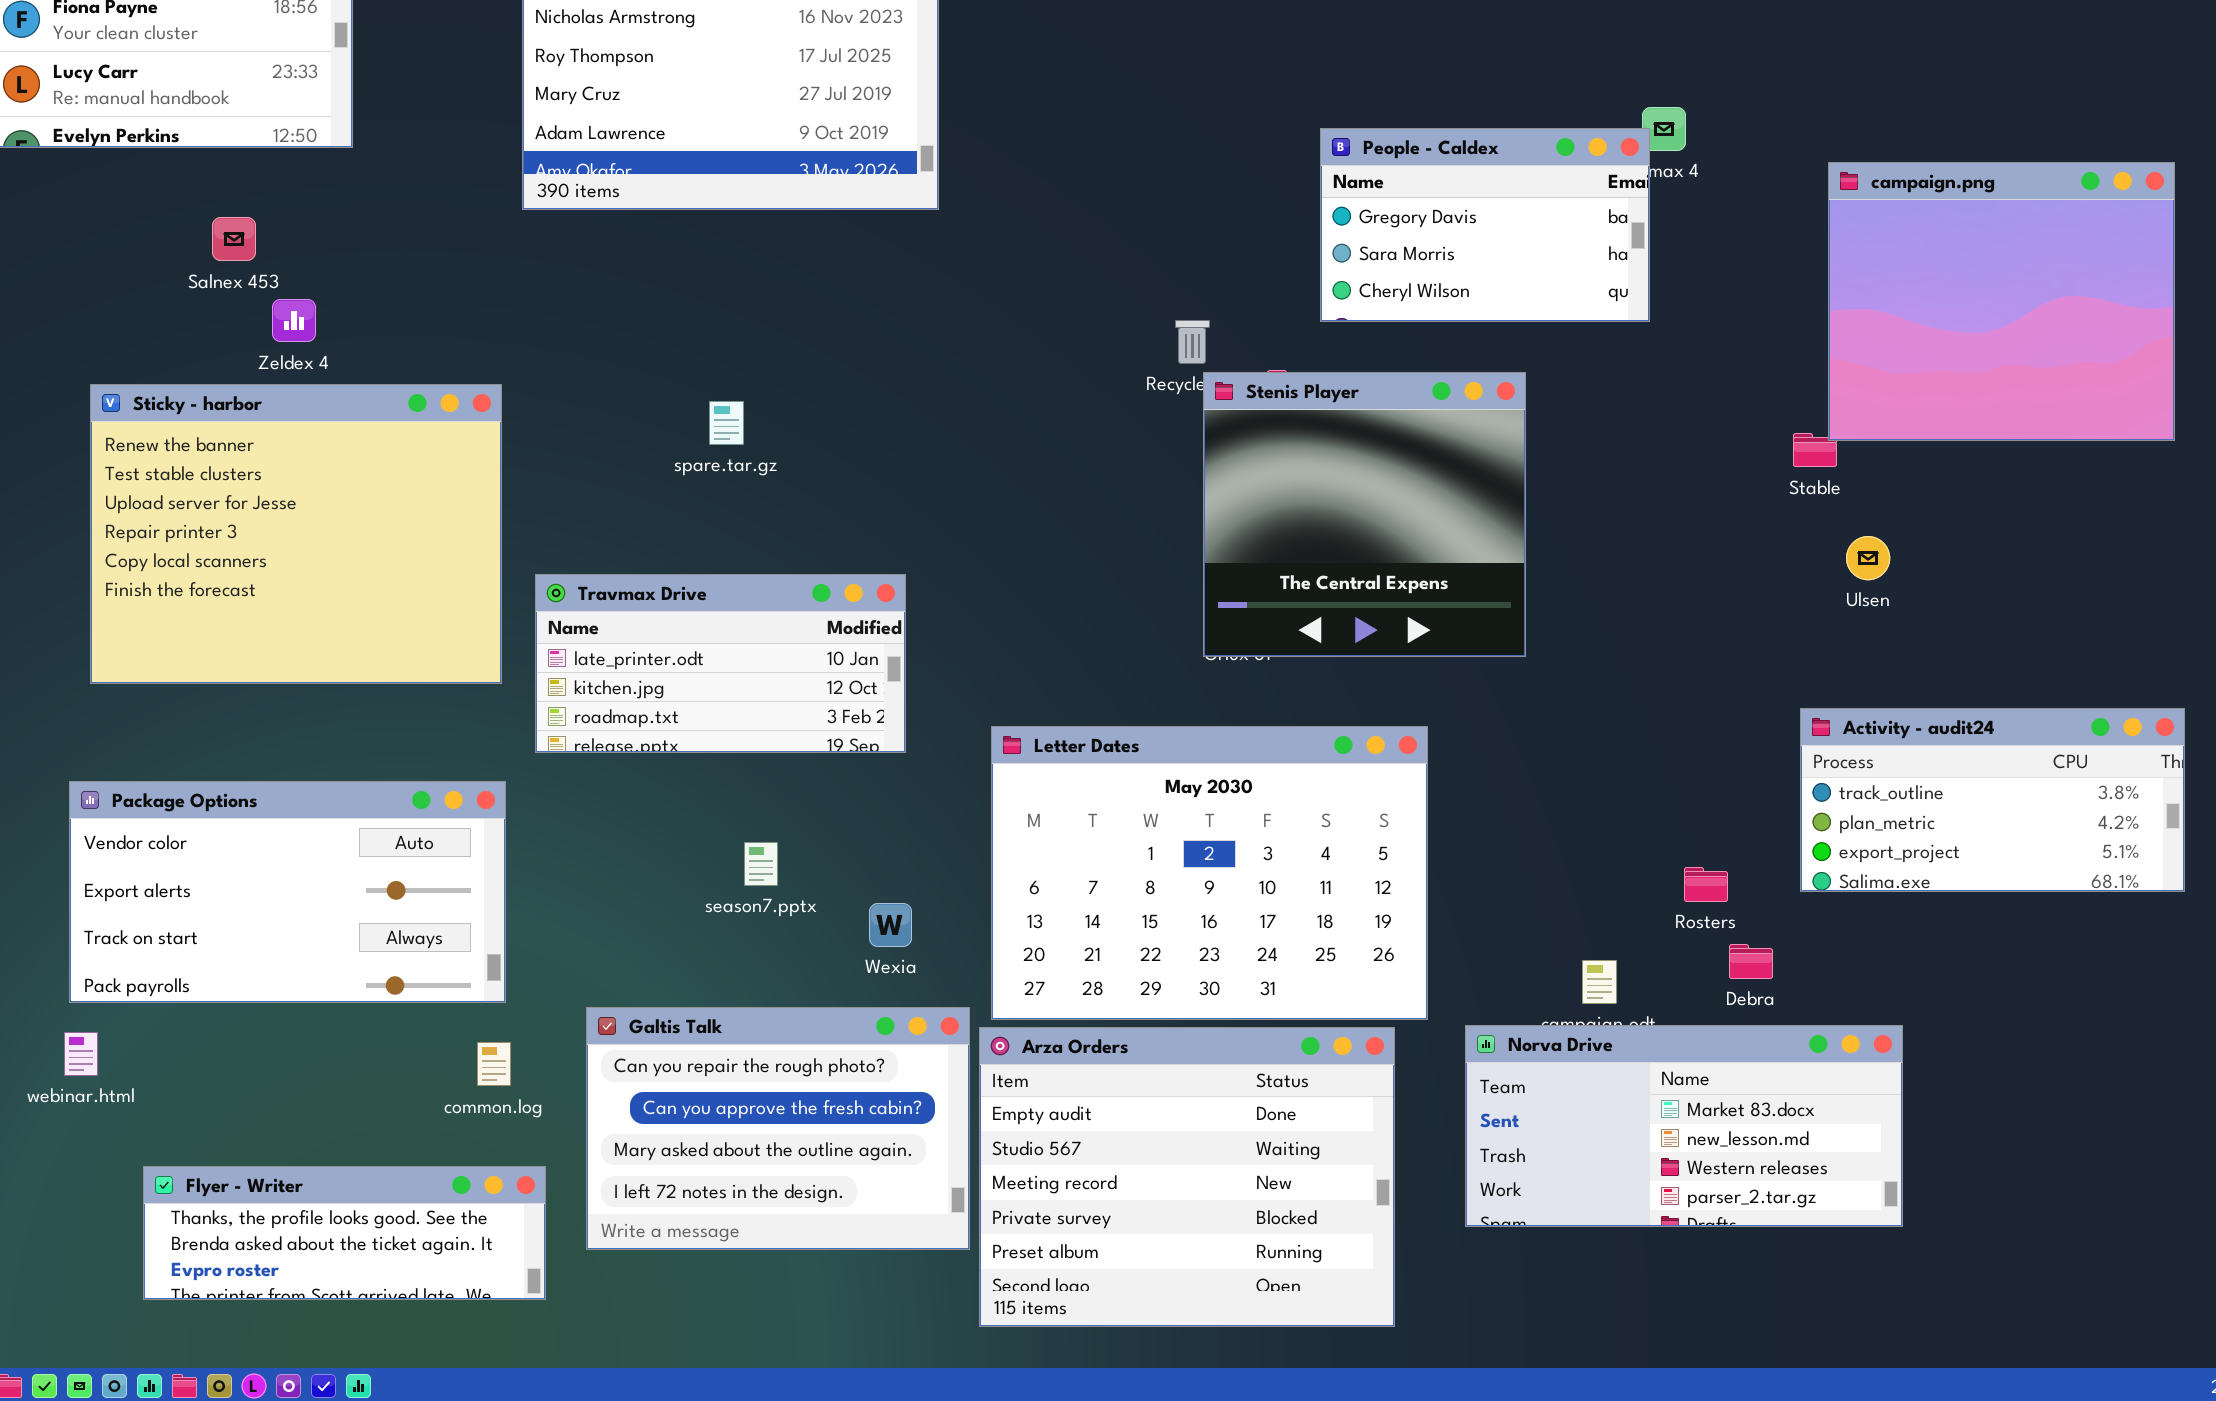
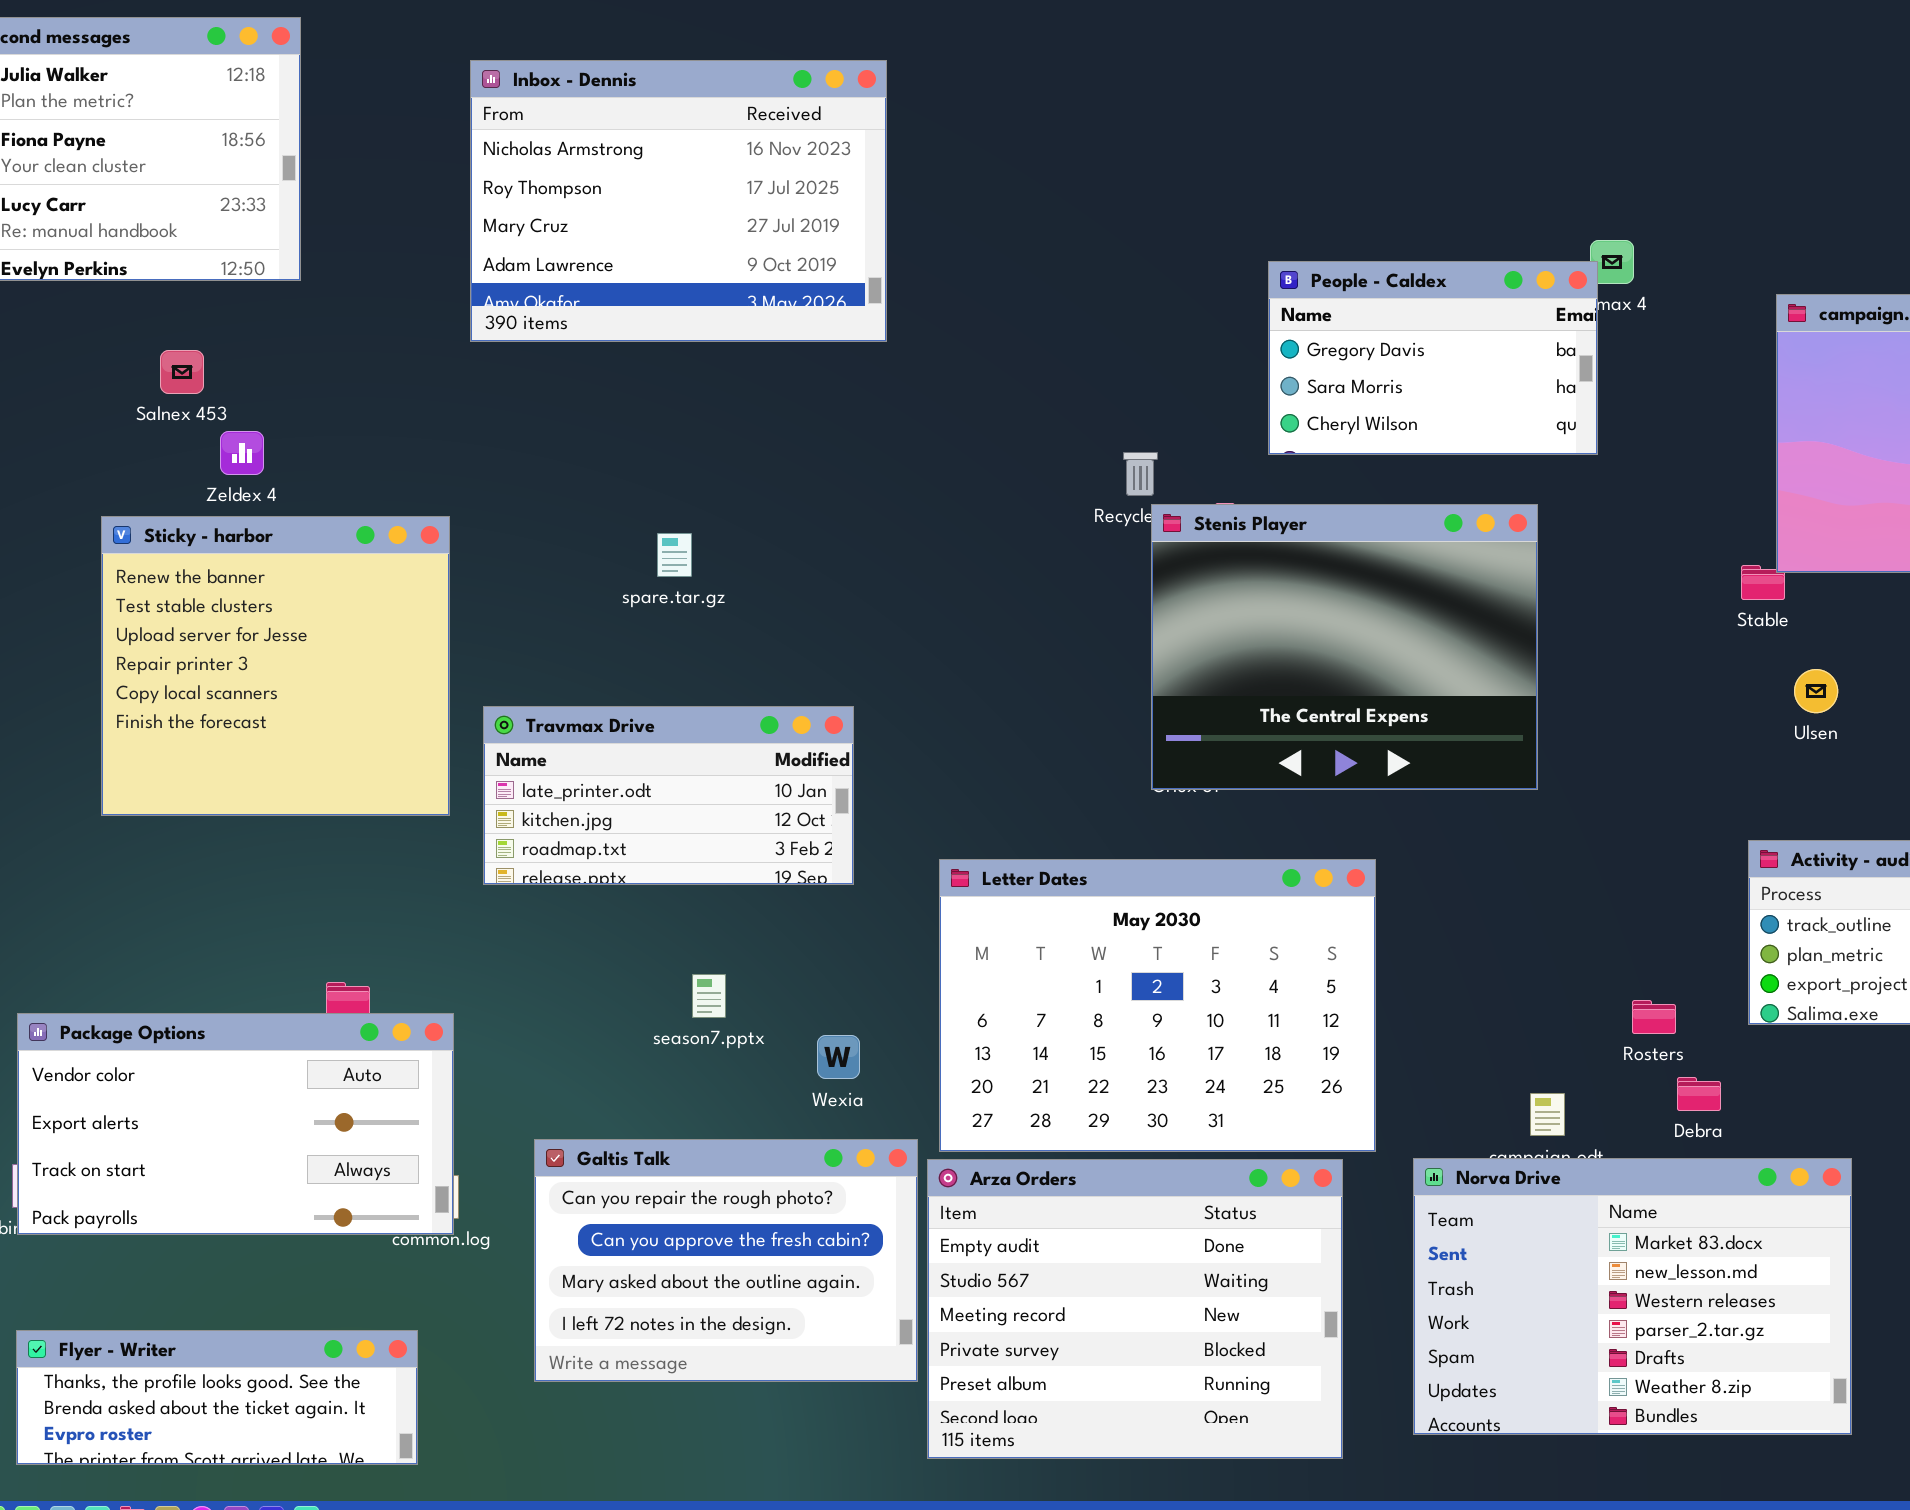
Stenis Player: [1203,372,1526,657] -> [1151,504,1538,790], resized
Sticky - harbor: [90,384,502,684] -> [101,516,450,816], resized
Package Options: [69,781,506,1003] -> [17,1013,454,1235], moved
Norva Drive: [1465,1025,1903,1227] -> [1413,1158,1852,1435], resized
Flyer - Writer: [143,1166,546,1300] -> [16,1330,418,1465], moved

